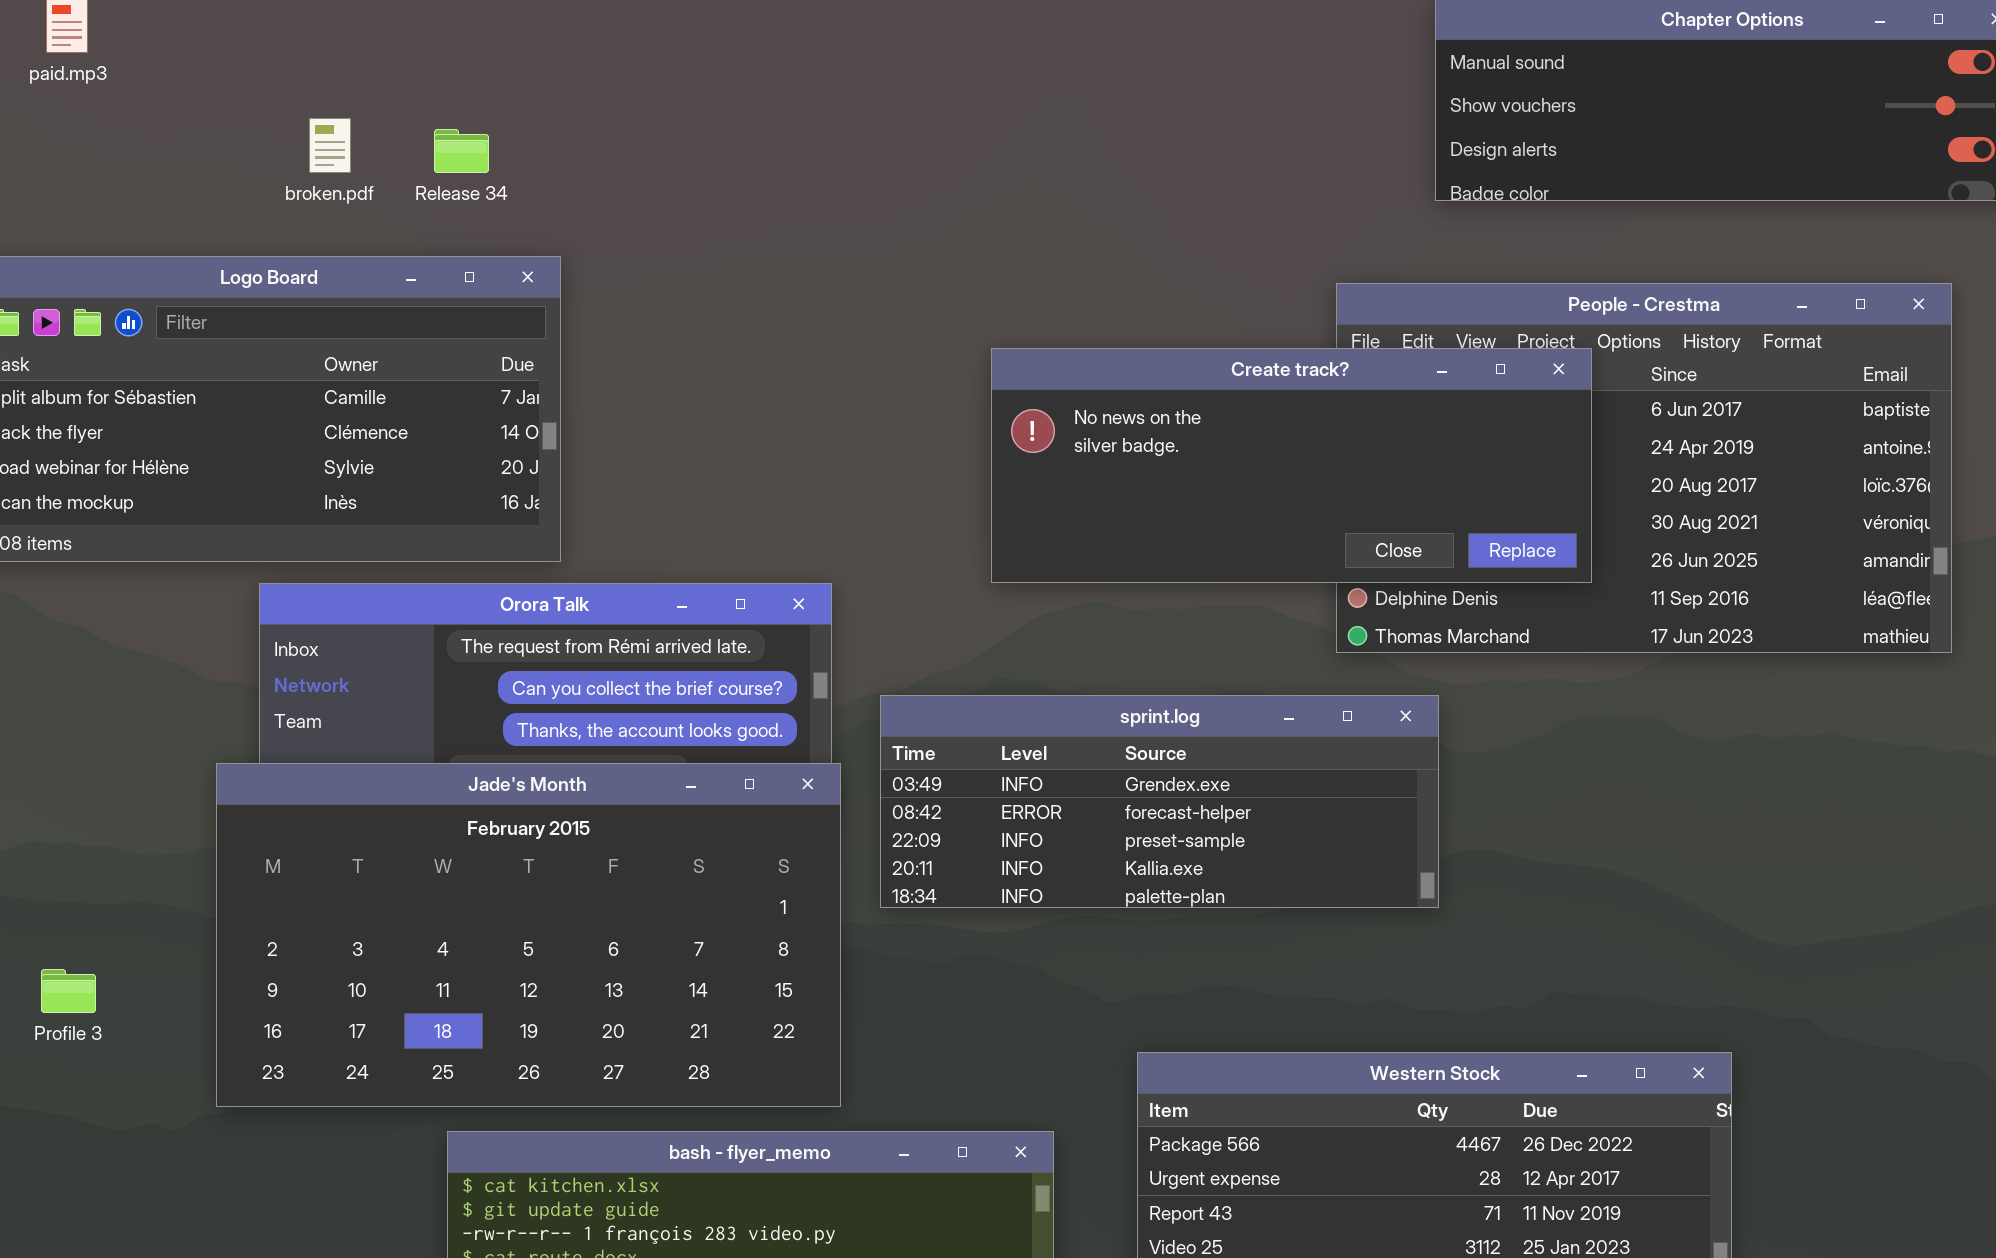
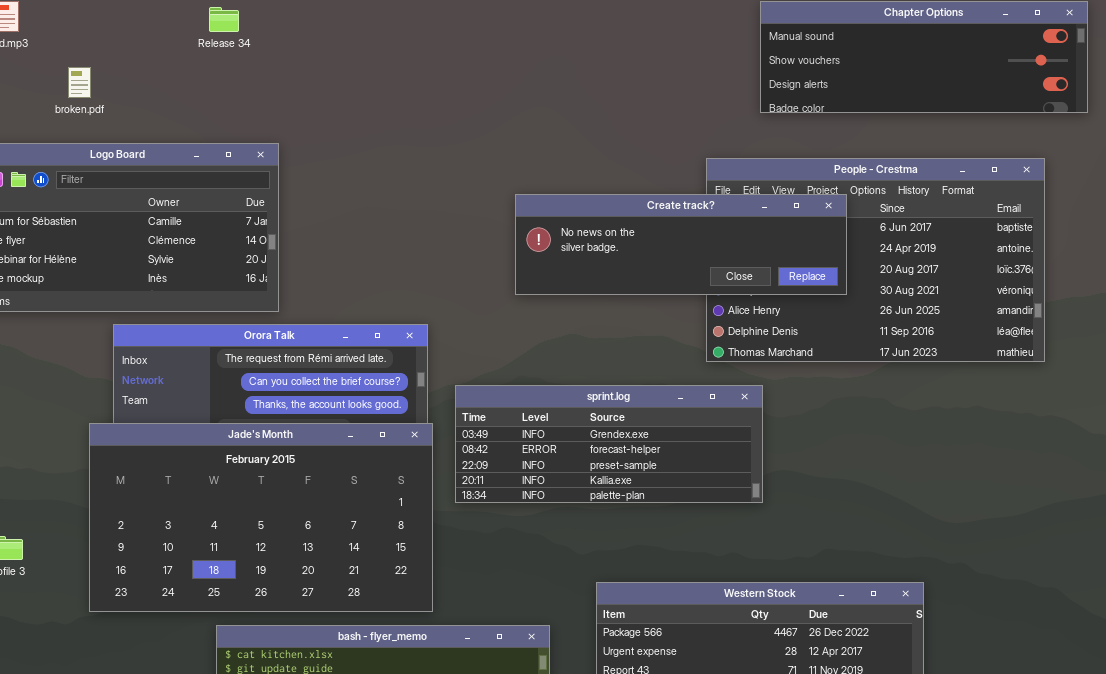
broken.pdf: [309,118,351,173] -> [68,67,91,98], moved
Release 34: [434,129,489,173] -> [209,7,239,32], moved
Create track?: [991,348,1592,583] -> [515,194,847,295], resized

